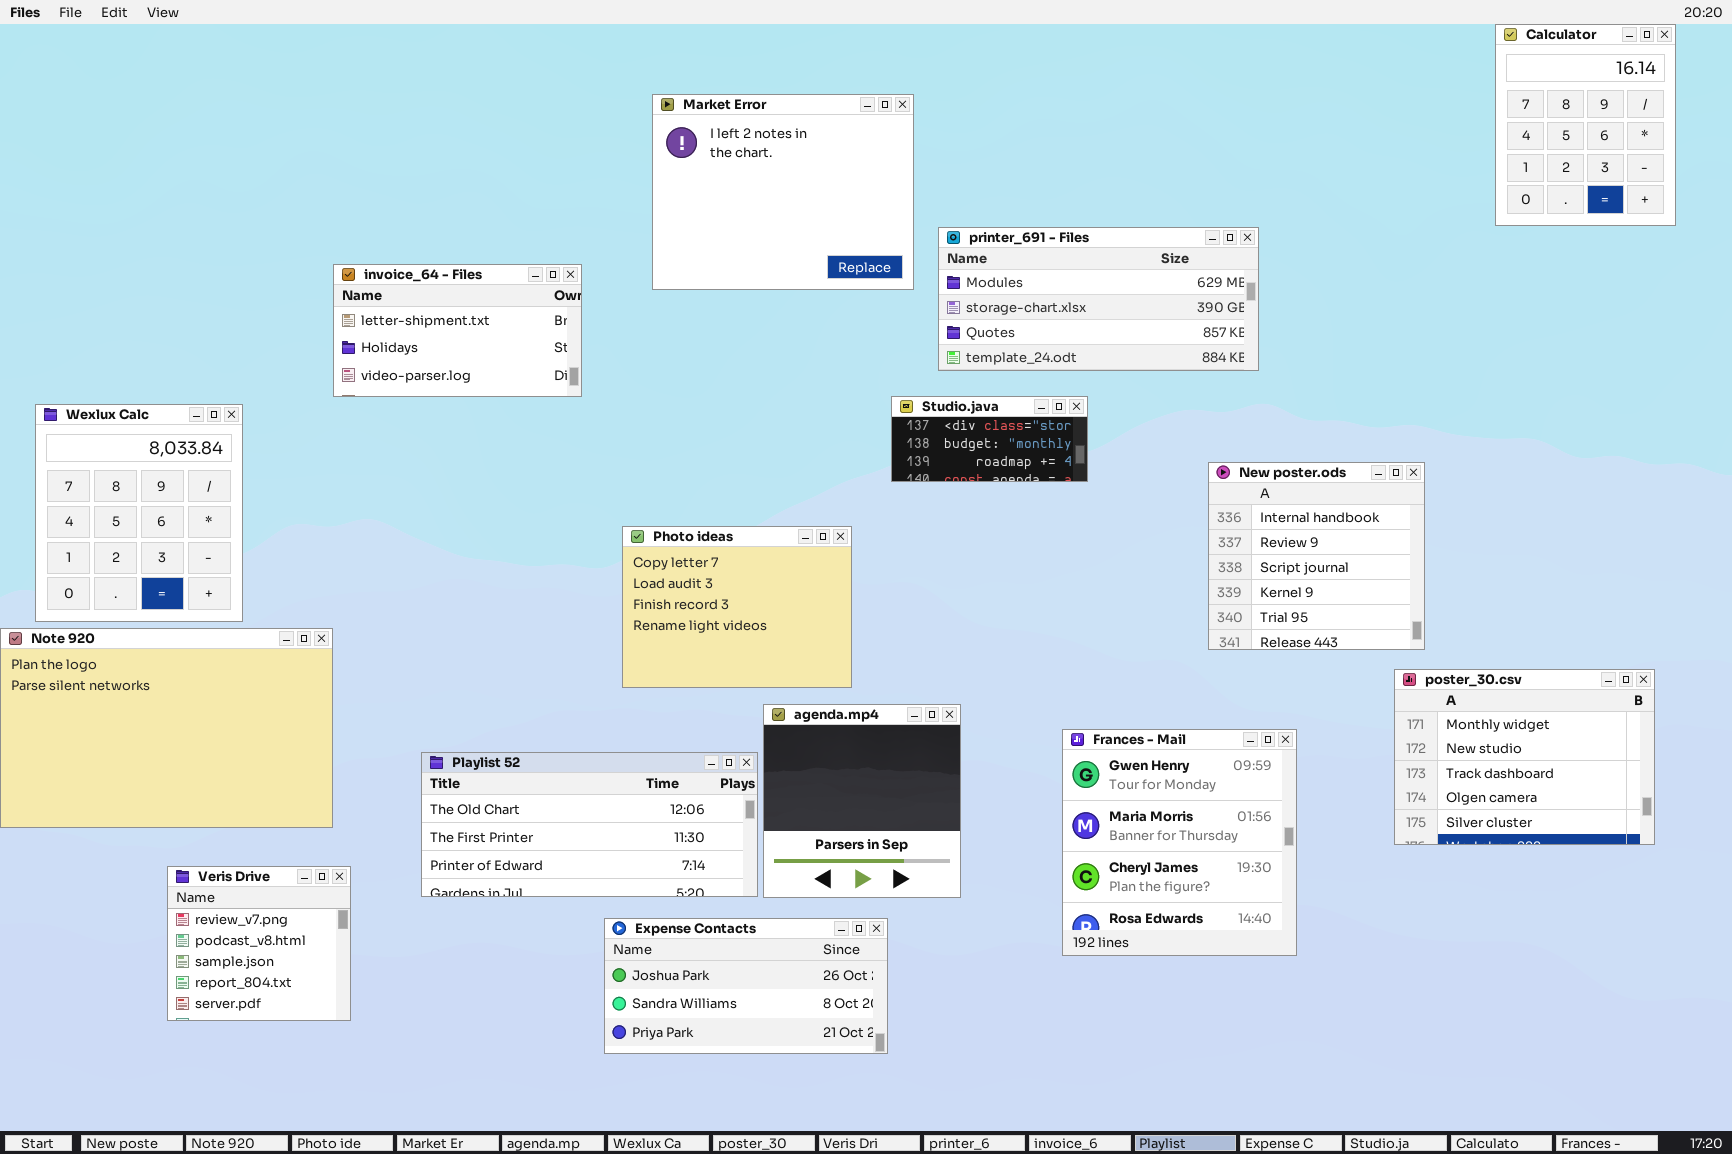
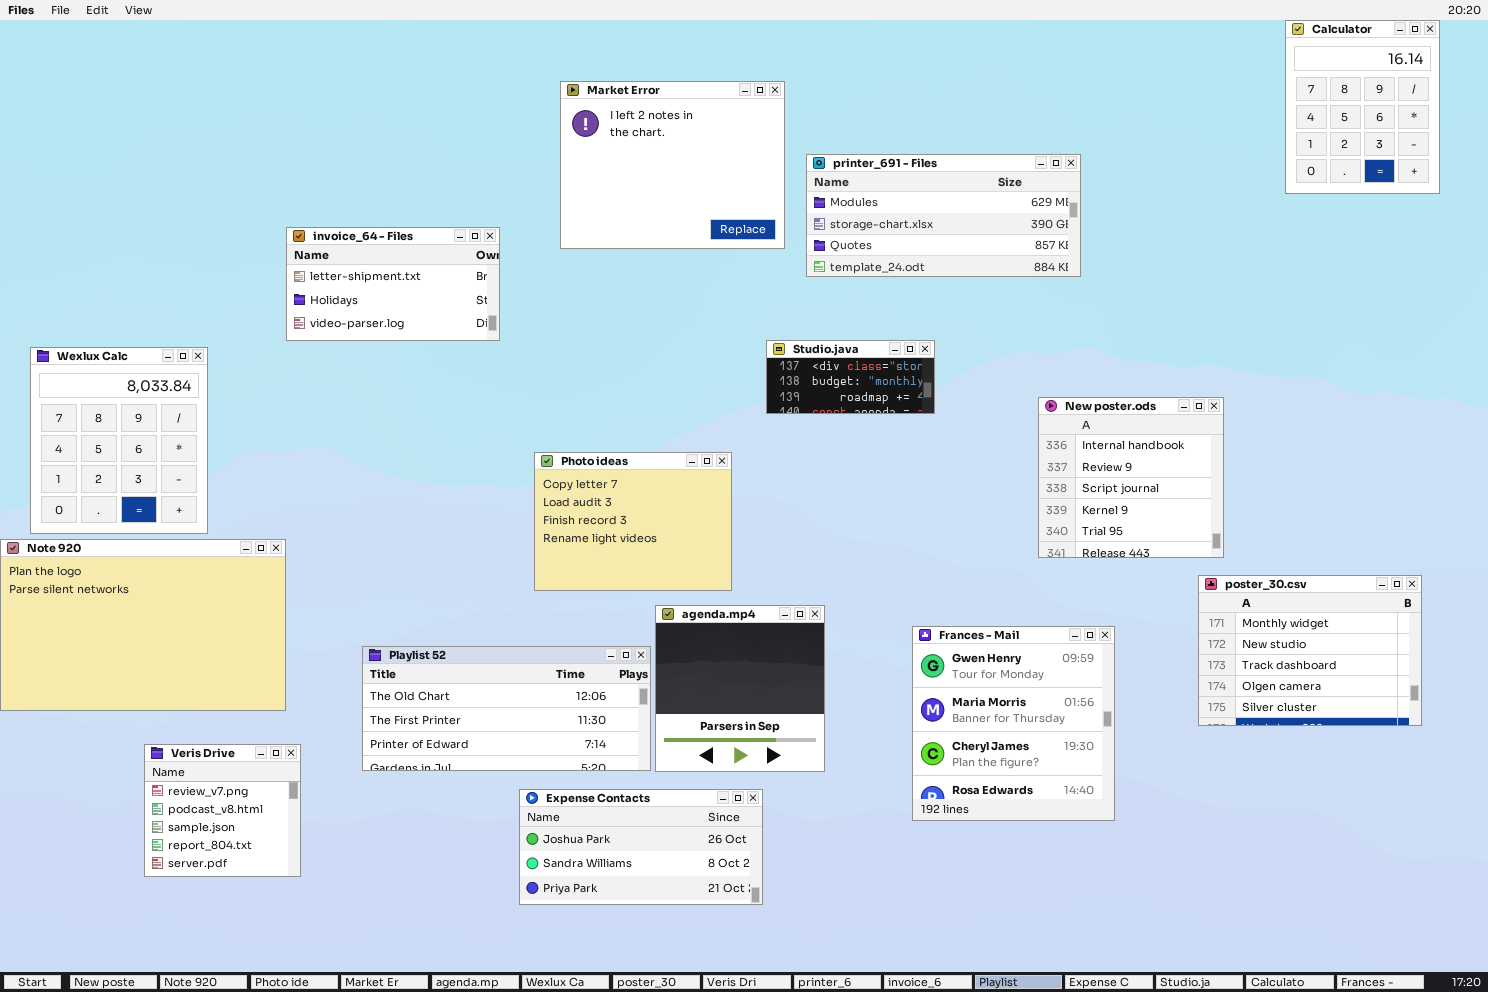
printer_691 - Files: [938,227,1259,371] -> [806,154,1081,277], moved

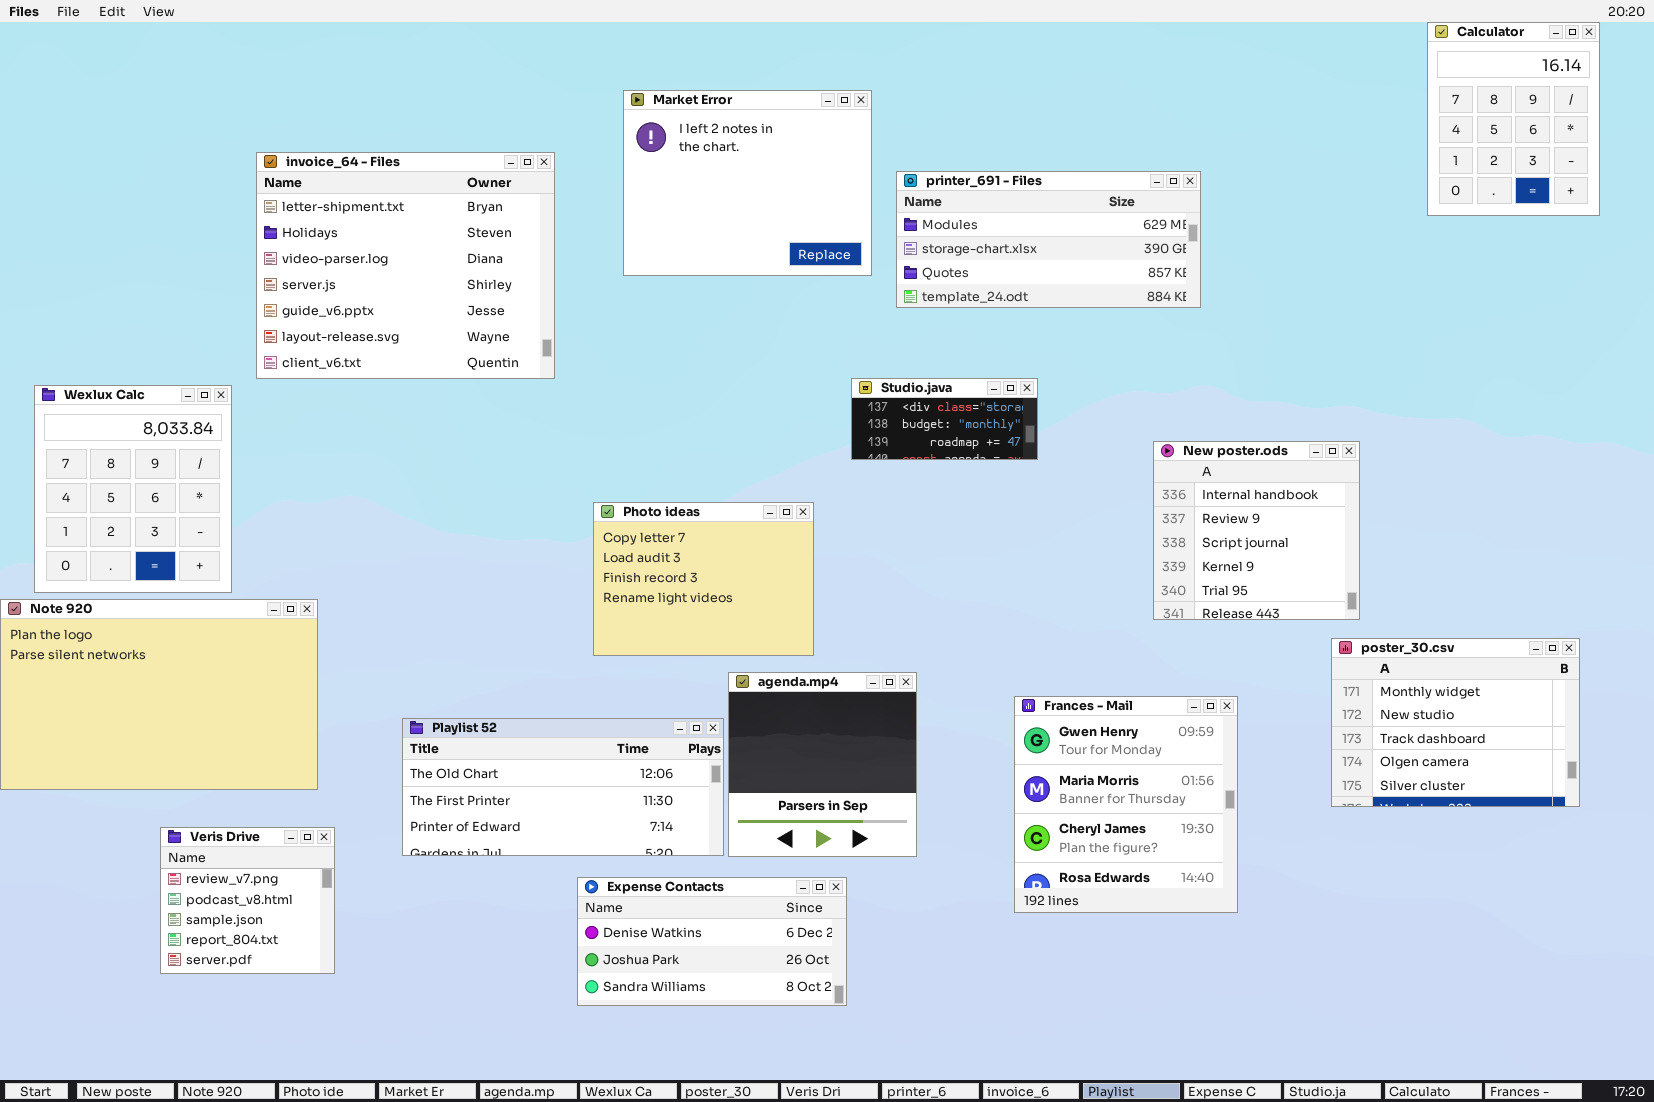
invoice_64 - Files: [286,227,500,341] -> [256,152,555,379], resized
Expense Contacts: [519,789,763,905] -> [577,877,847,1006], scrolled up 1 row

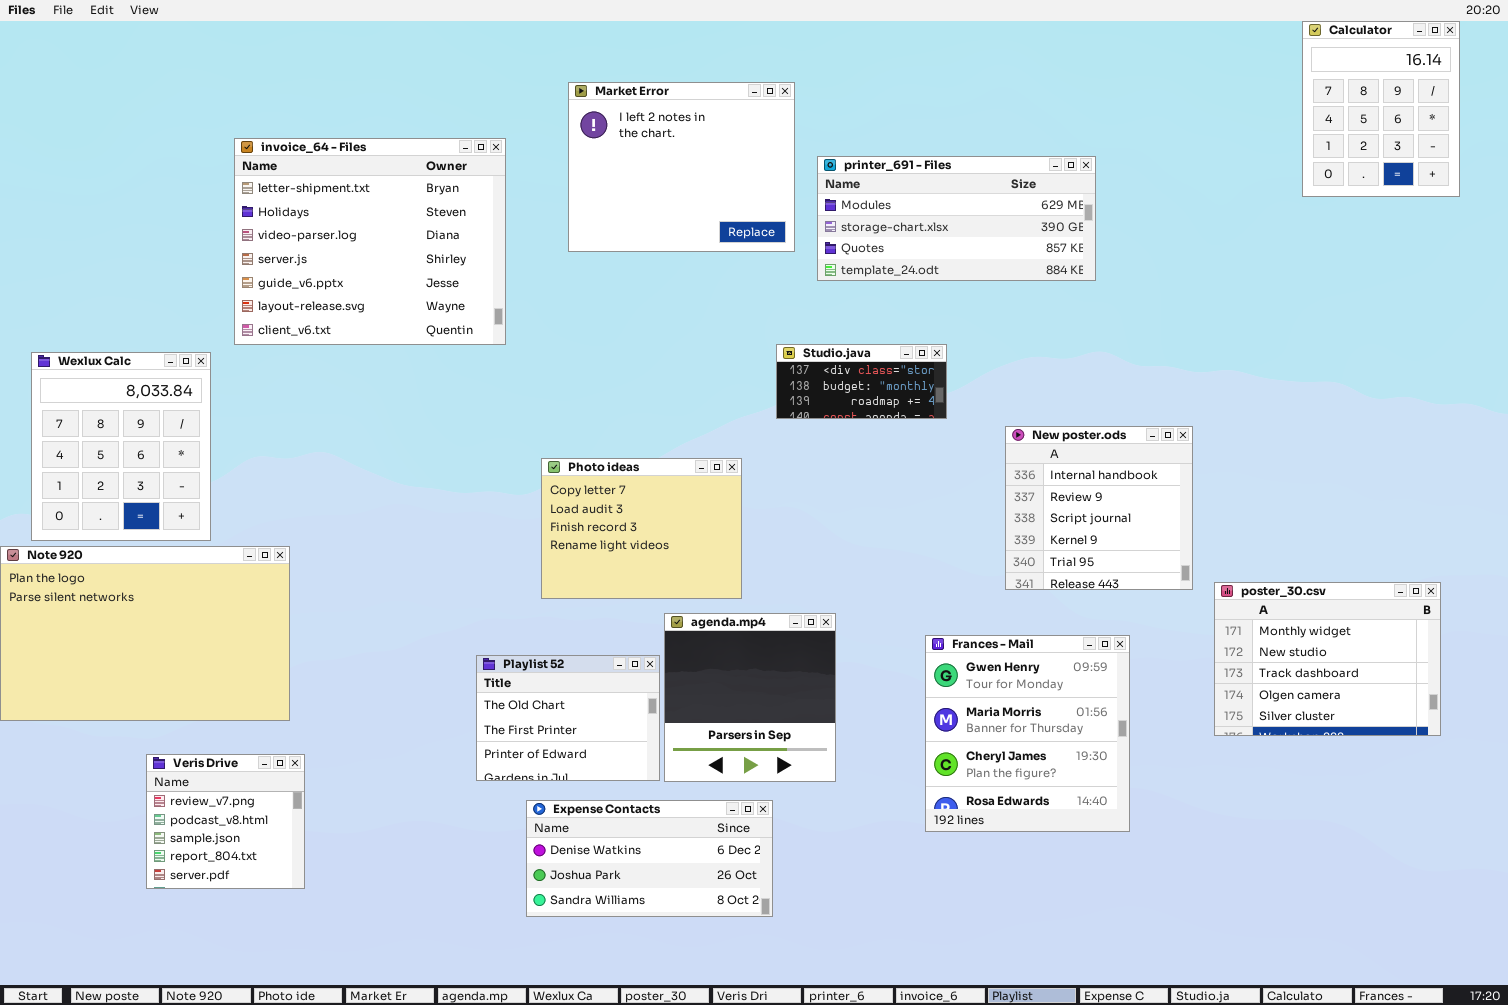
New poster.ods: [1153,441,1360,620] -> [1005,426,1193,590], moved
Playlist 52: [402,718,724,856] -> [476,655,660,781], resized

